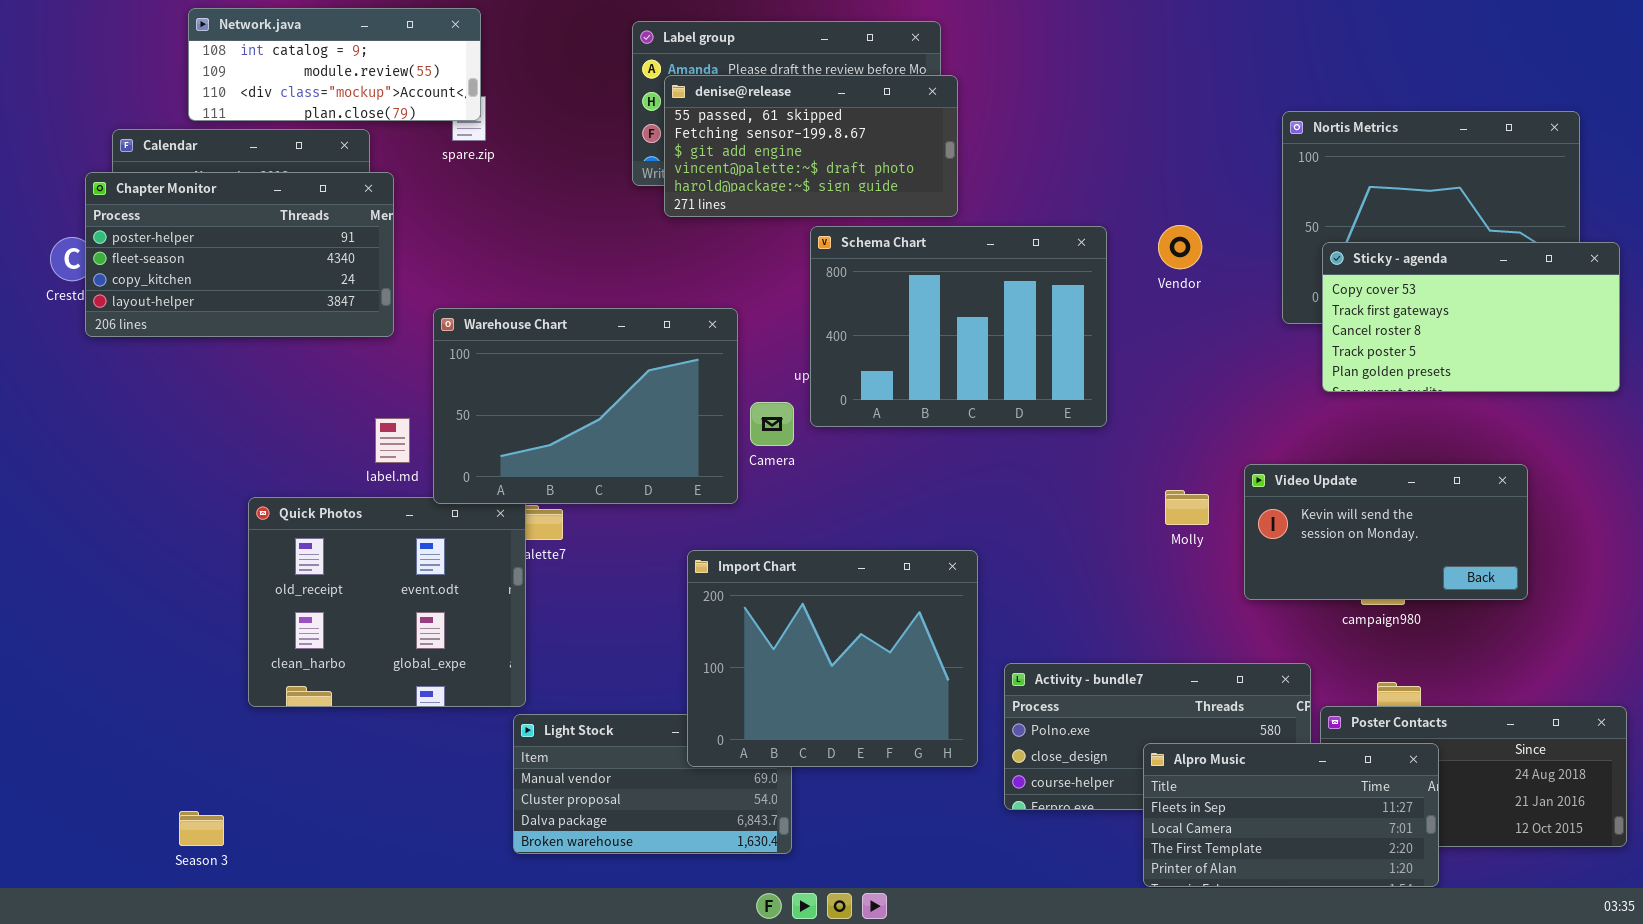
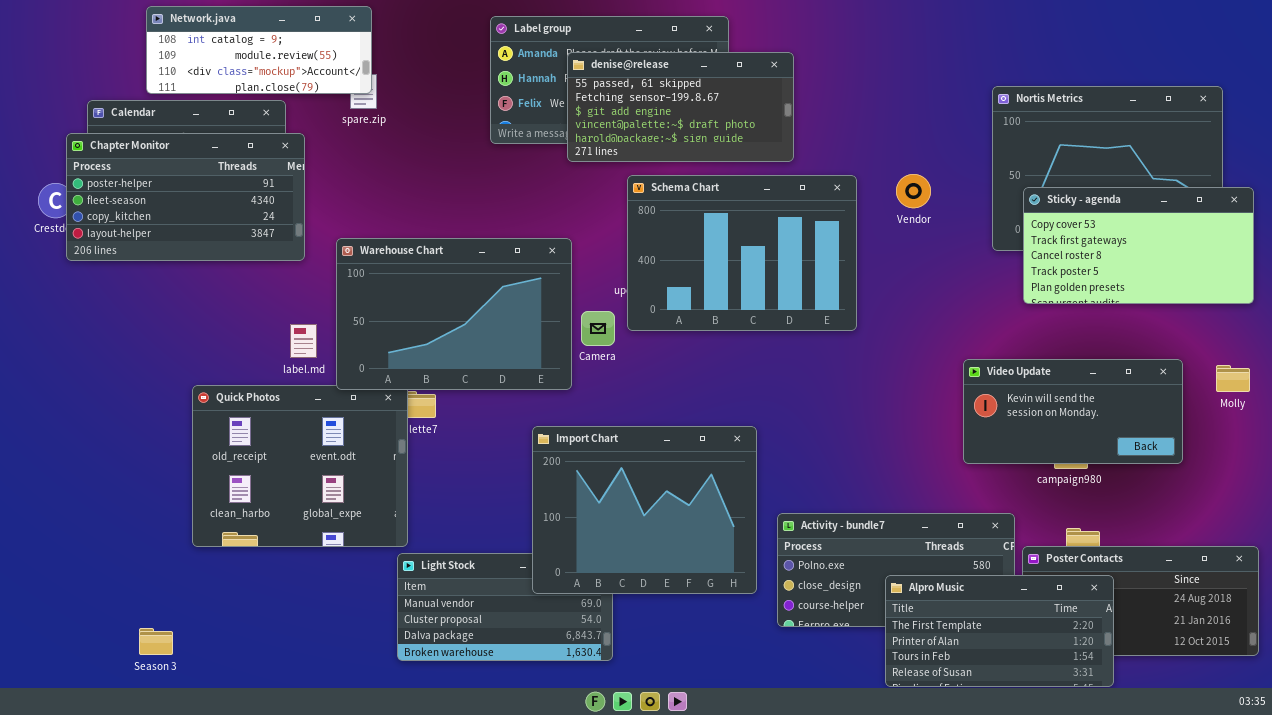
denise@release: [664,75,958,217] -> [567,52,794,162], moved
Molly: [1165,490,1209,525] -> [1216,365,1250,392], moved
Alpro Music: [1143,743,1439,887] -> [885,575,1114,687], scrolled down 2 rows

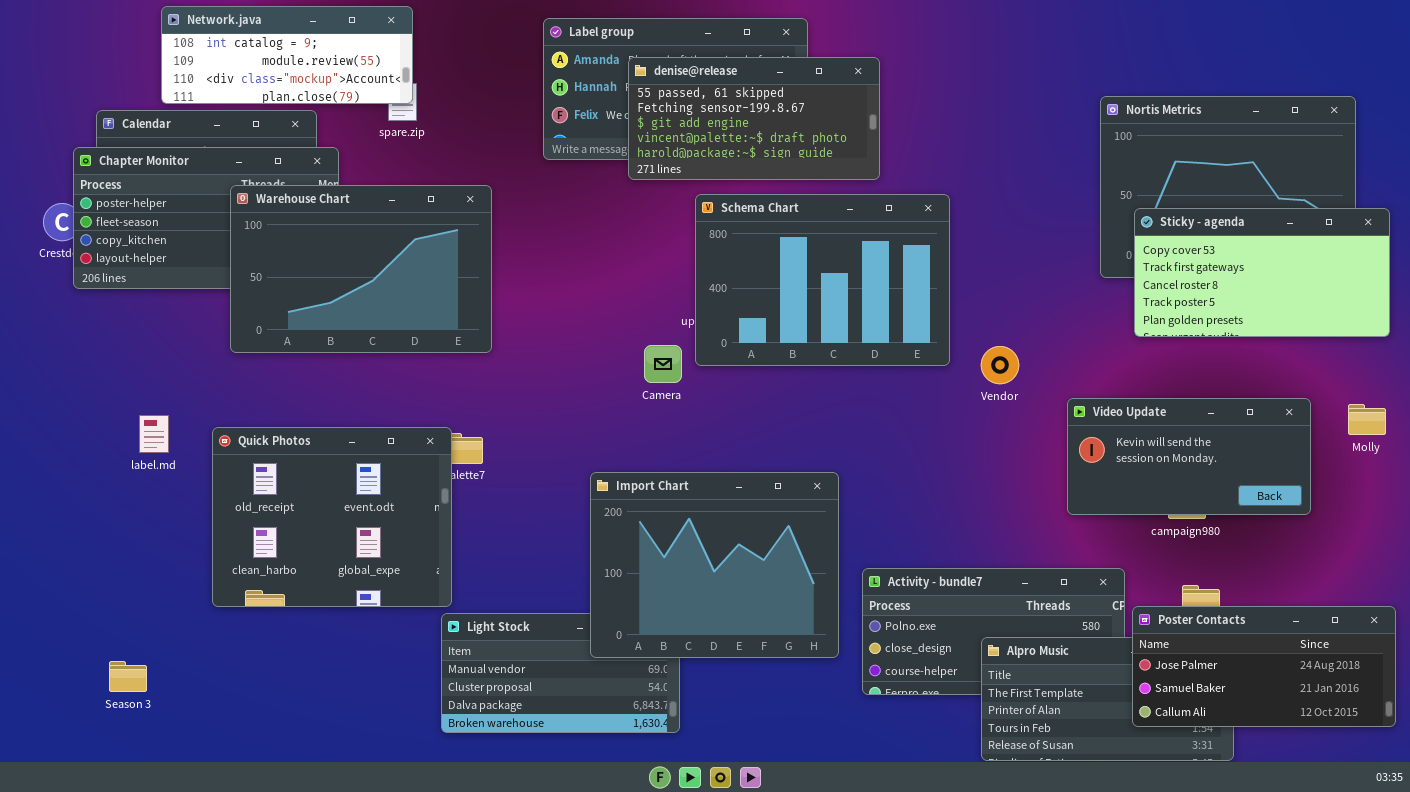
Vendor: [896,174,931,208] -> [981,346,1019,384], moved
Warehouse Chart: [336,238,572,390] -> [230,185,492,353], moved
label.md: [290,324,317,358] -> [139,415,169,453], moved
Poster Contacts: [1022,546,1259,656] -> [1132,606,1396,727], raised
Season 3: [139,628,173,655] -> [109,661,147,692], moved

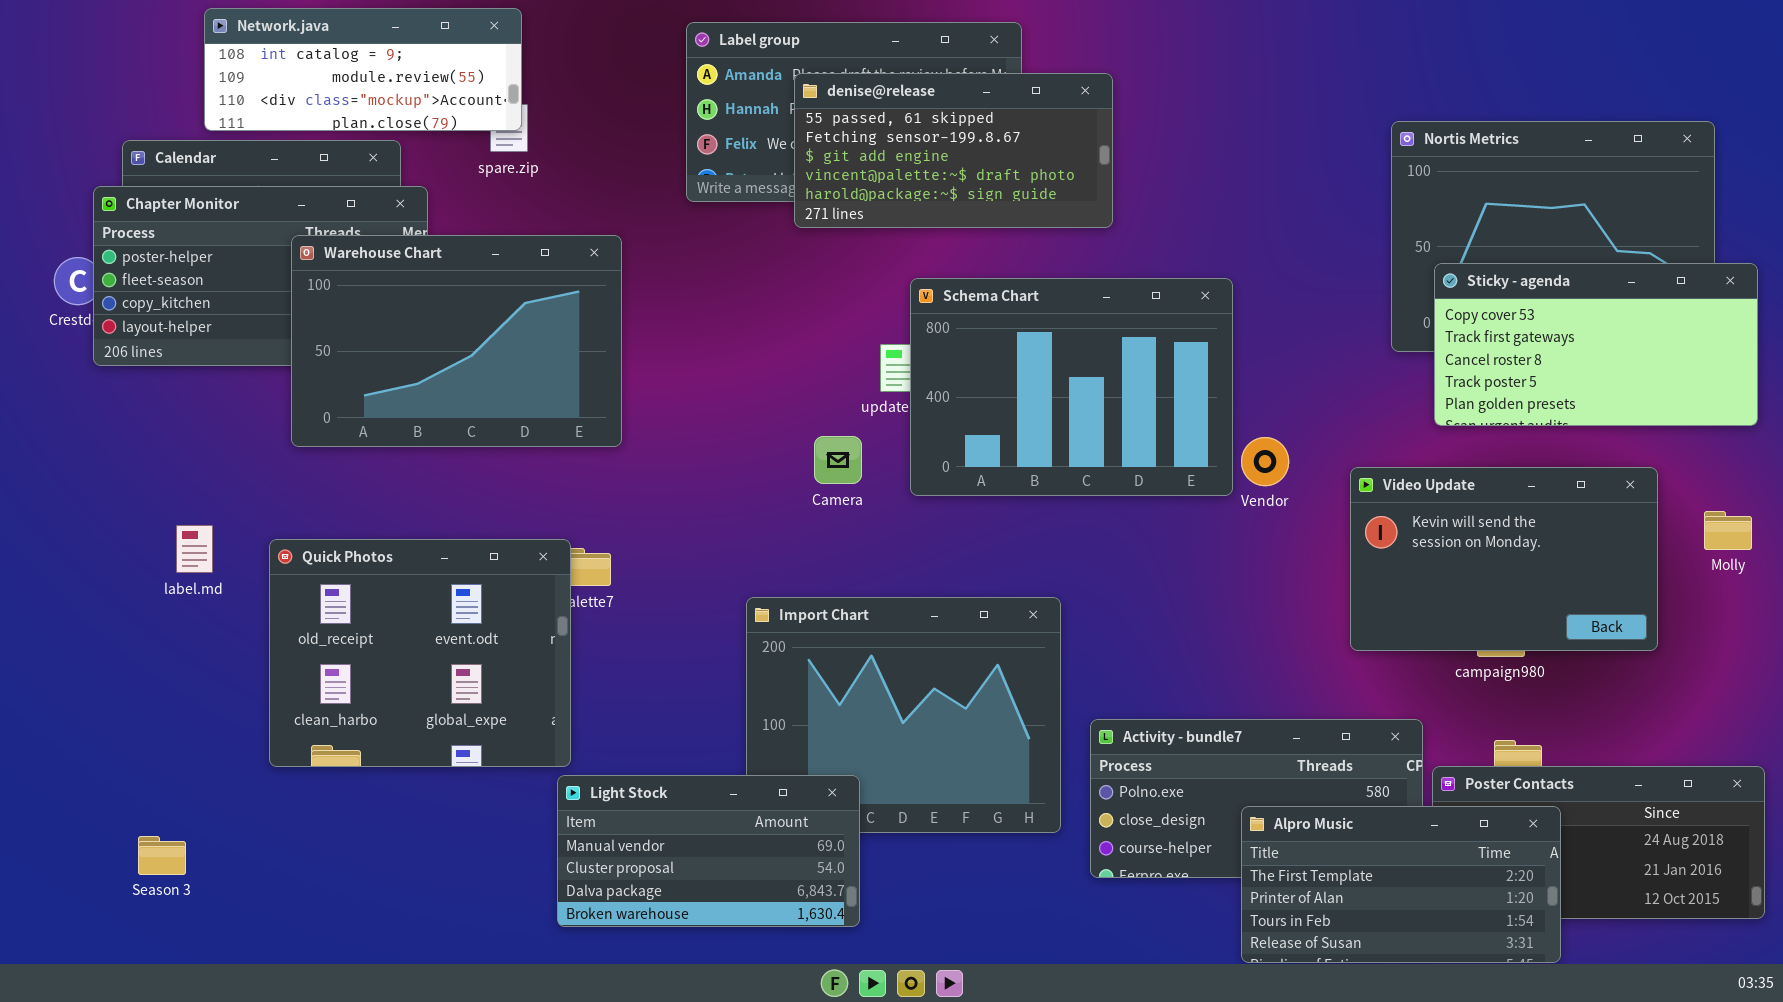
Schema Chart: [695,194,950,366] -> [910,278,1233,496], moved
Video Update: [1067,398,1311,515] -> [1350,467,1658,651], resized
Light Stock: [441,613,680,733] -> [557,775,860,927], raised
Alpro Music: [981,637,1234,761] -> [1241,806,1561,963], raised

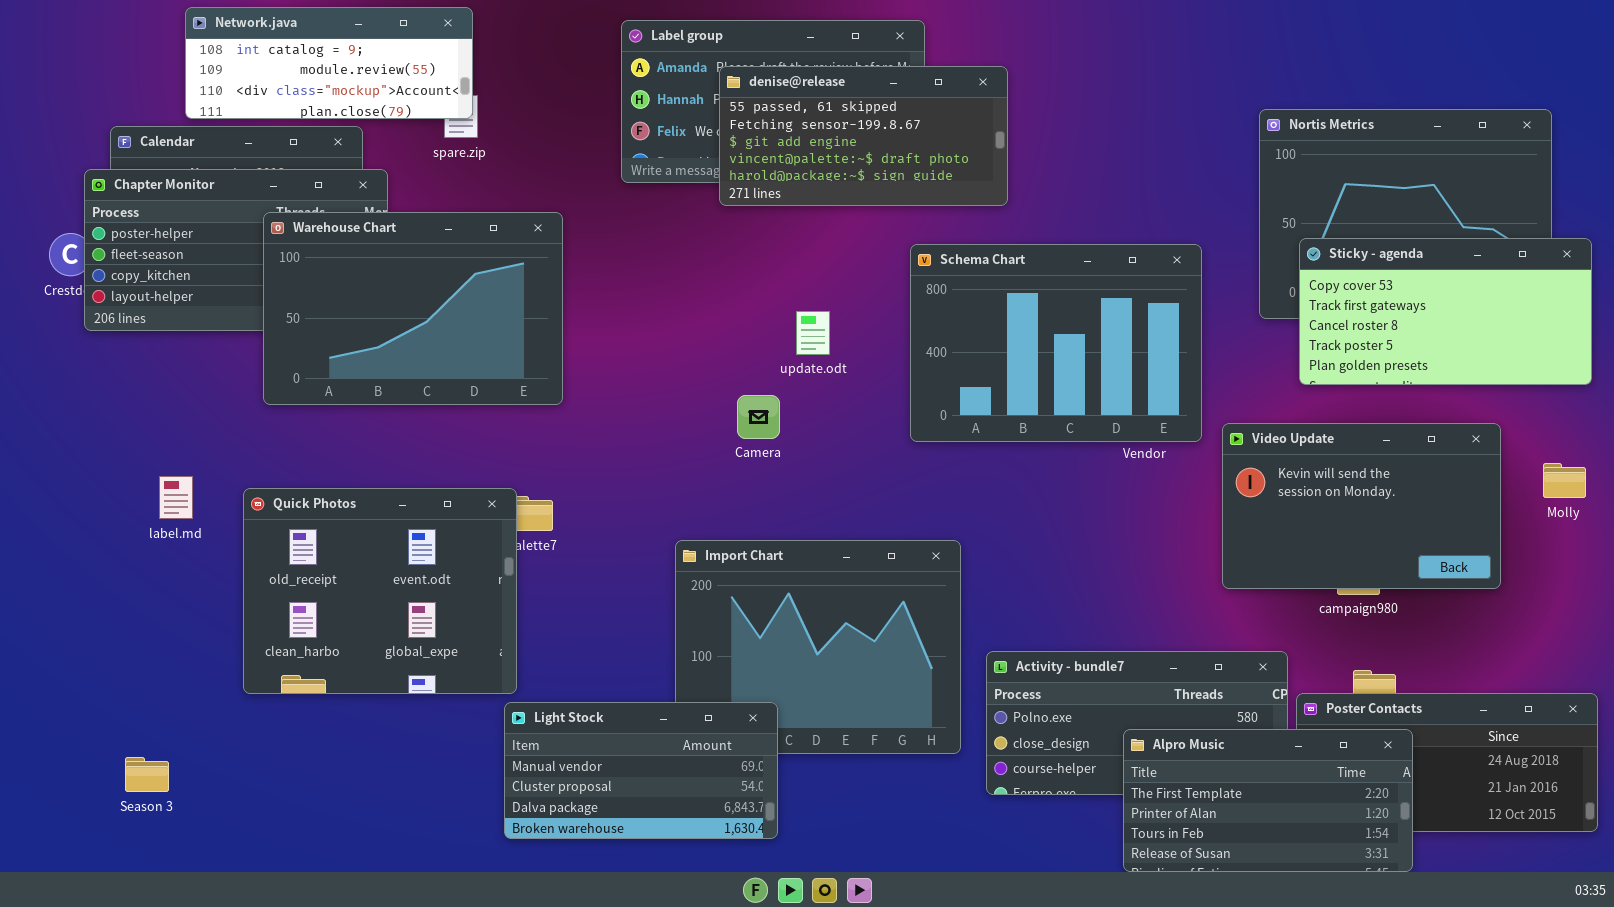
Schema Chart: [910,278,1233,496] -> [910,244,1202,442], moved

